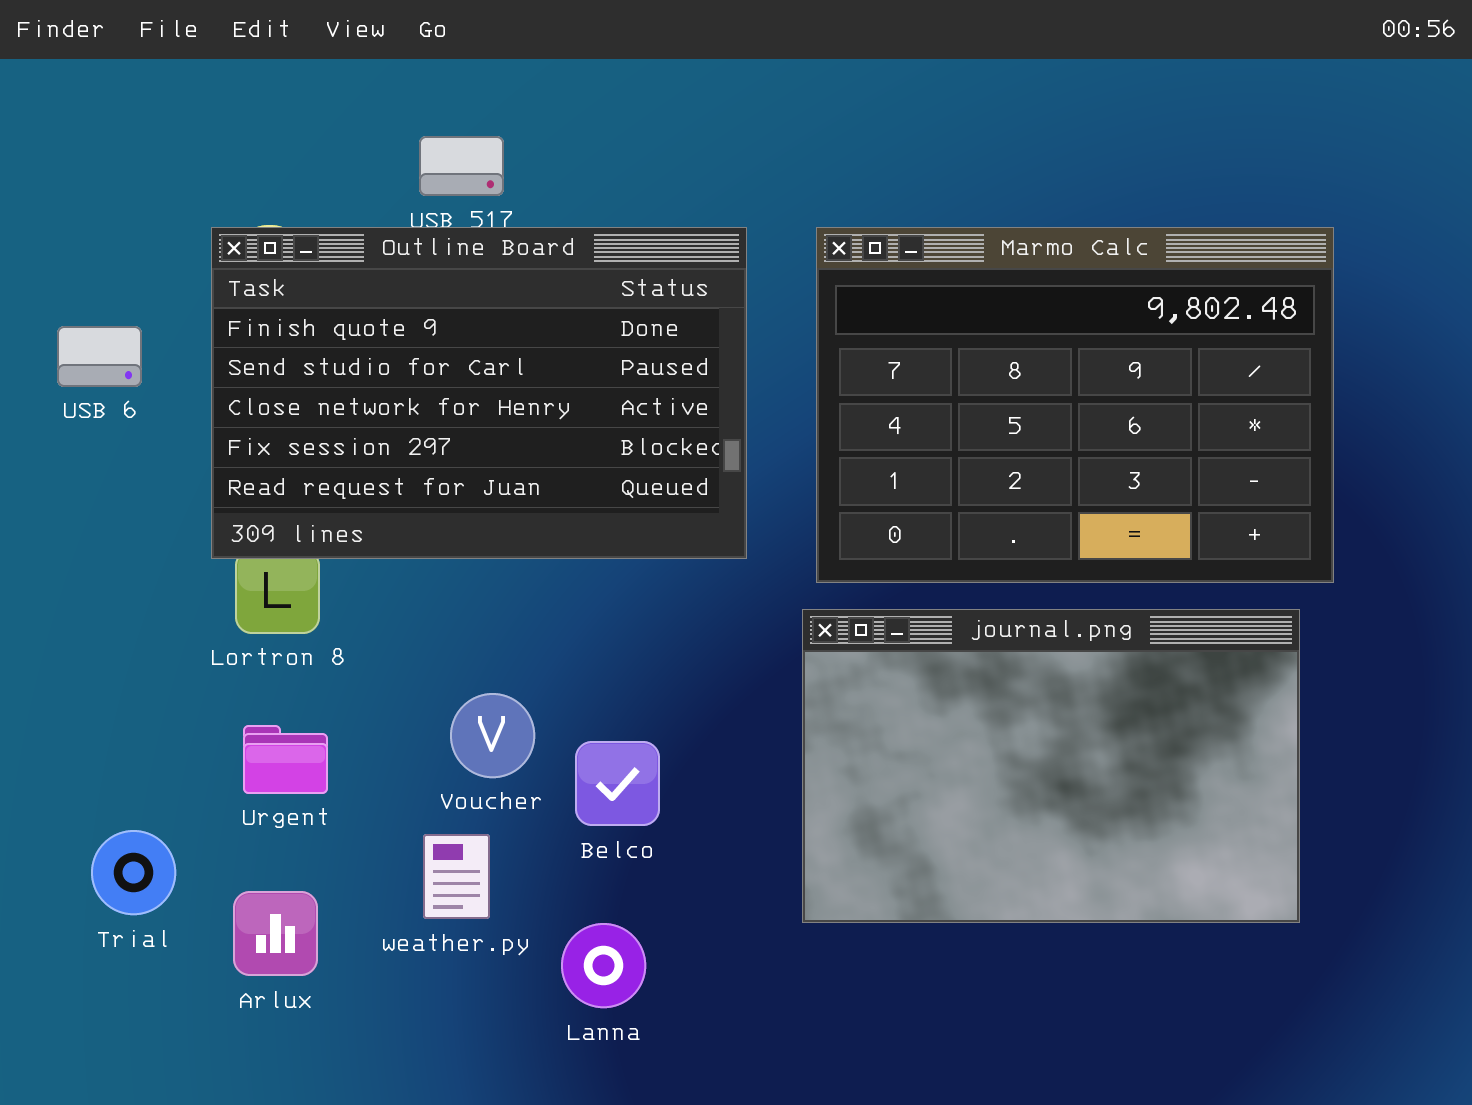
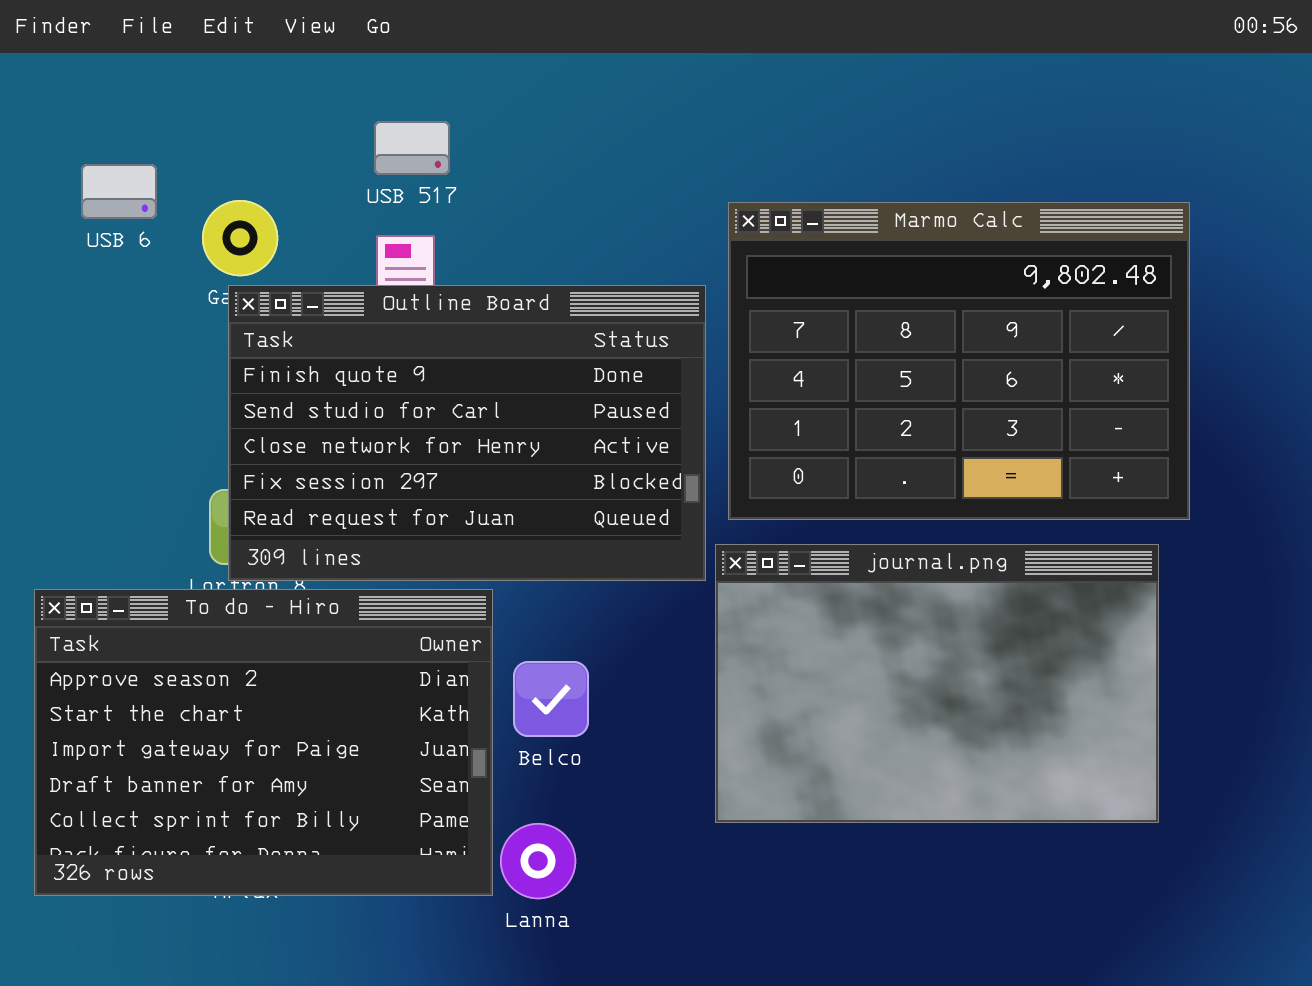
Outline Board: [211,227,747,559] -> [228,285,706,581], moved
USB 6: [57,326,142,387] -> [81,164,157,219], moved
To do - Hiro: none -> [34,589,493,896], opened

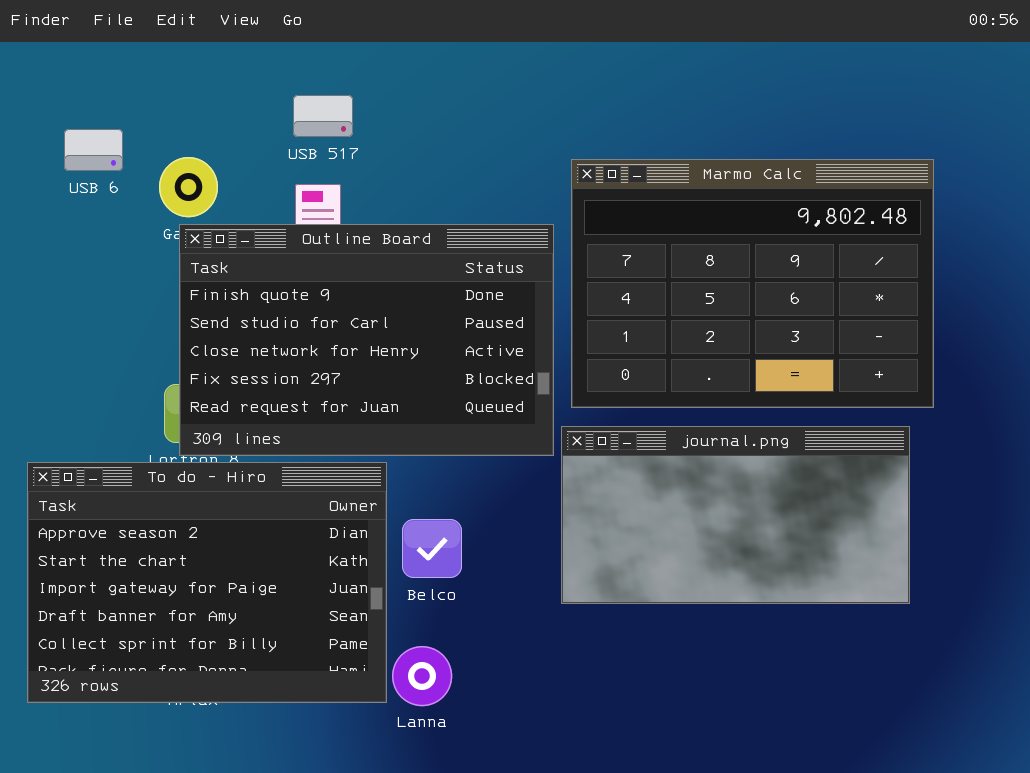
journal.png: [715,544,1159,823] -> [561,426,910,604], resized

